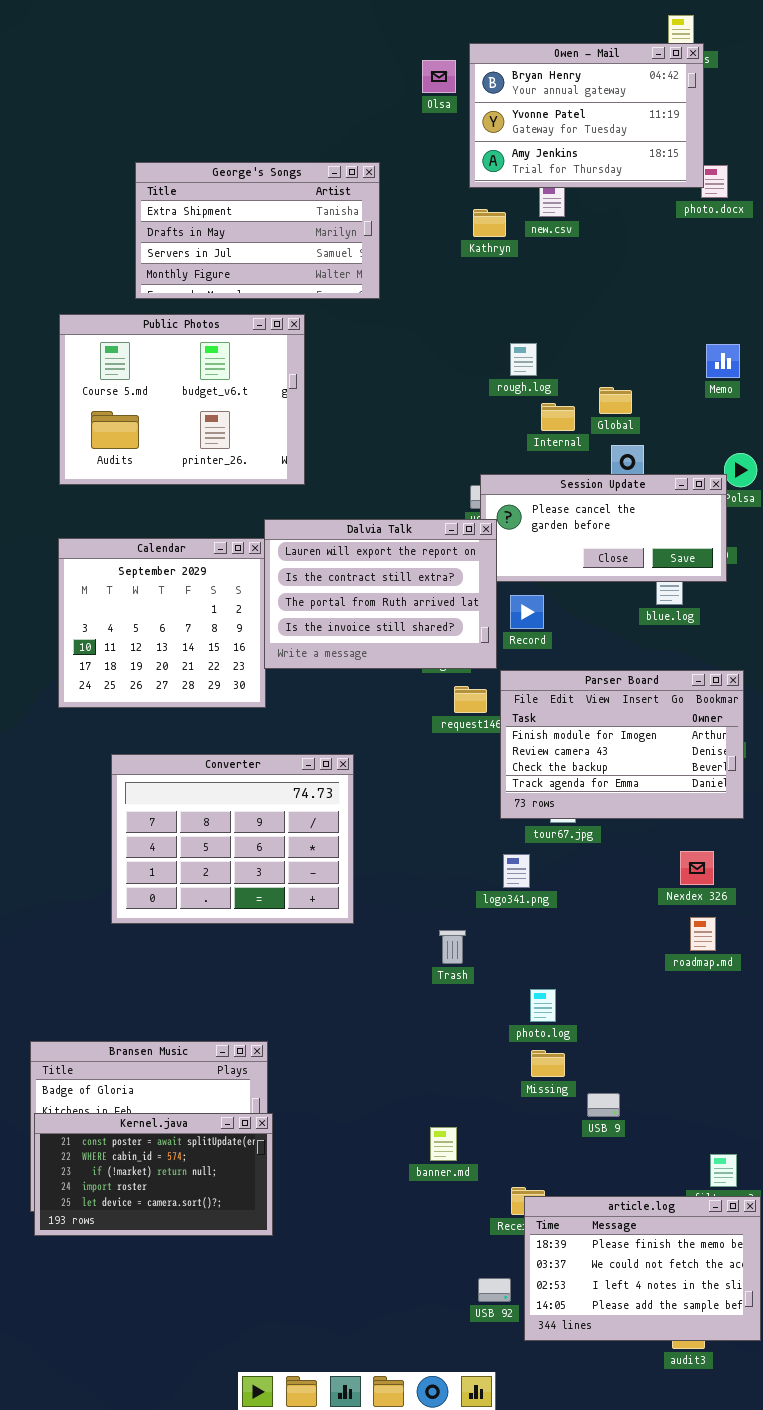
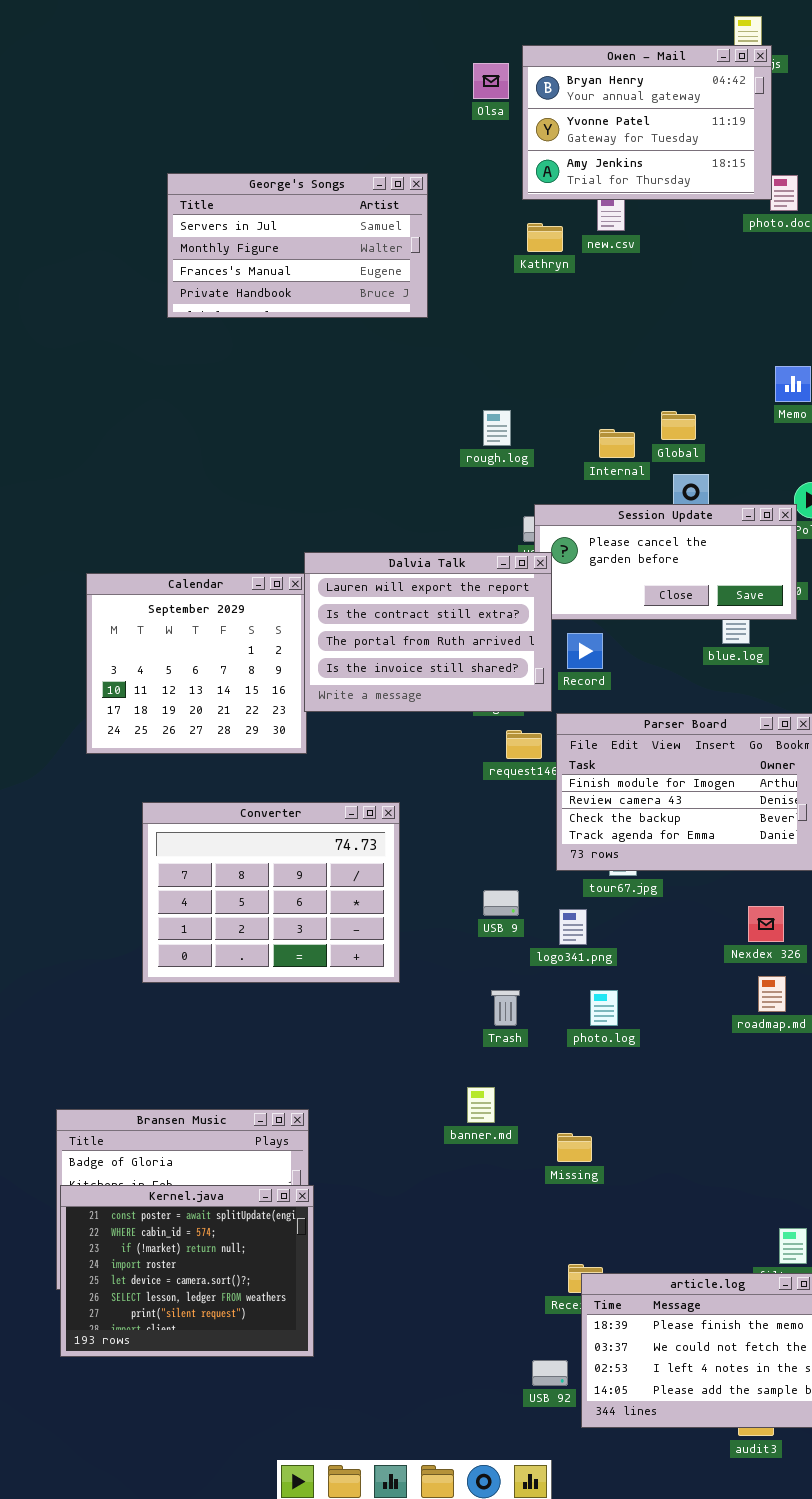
George's Songs: [135,162,380,299] -> [167,173,428,318], scrolled down 2 rows
Public Photos: [59,314,305,485] -> none, closed
rough.log: [510,343,537,376] -> [483,410,511,446], moved
photo.log: [530,989,556,1022] -> [590,990,618,1026], moved
Missing: [531,1050,565,1077] -> [557,1133,592,1162], moved
USB 9: [587,1093,620,1117] -> [483,890,519,916], moved
Kernel.java: [34,1113,273,1236] -> [60,1185,314,1357], resized
banner.md: [430,1127,457,1161] -> [467,1087,495,1123], moved

